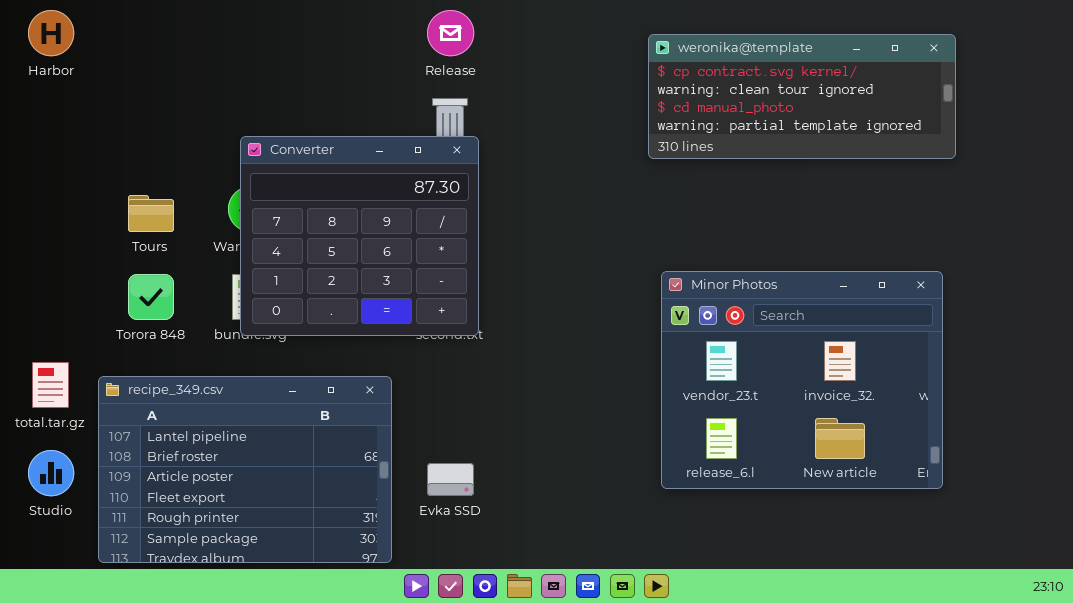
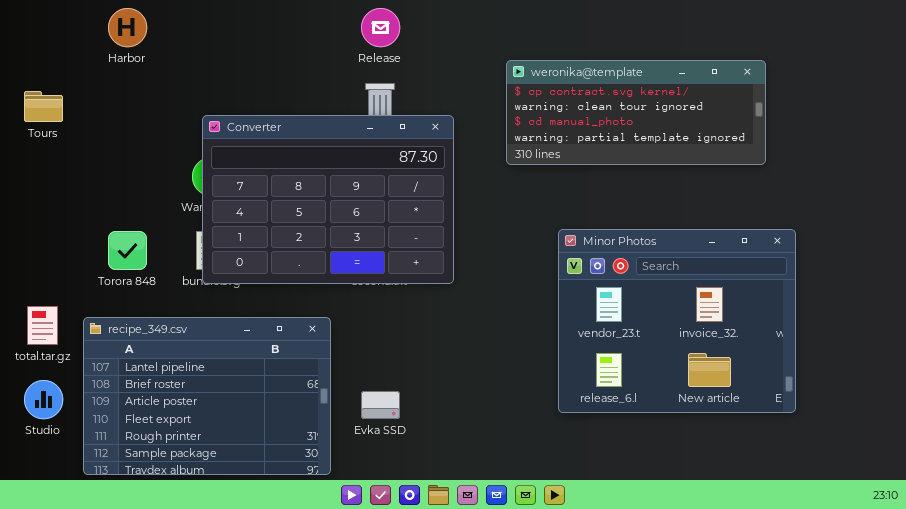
Harbor: [28,10,74,56] -> [108,8,147,47], moved
weronika@template: [648,34,956,159] -> [506,60,766,165], moved
Converter: [240,136,479,336] -> [202,115,454,284], resized
Tours: [128,195,174,232] -> [24,91,63,122], moved

